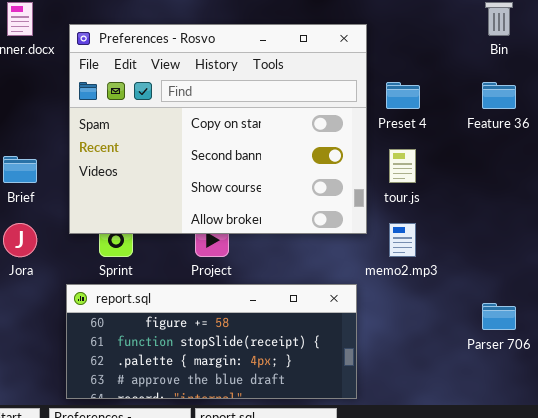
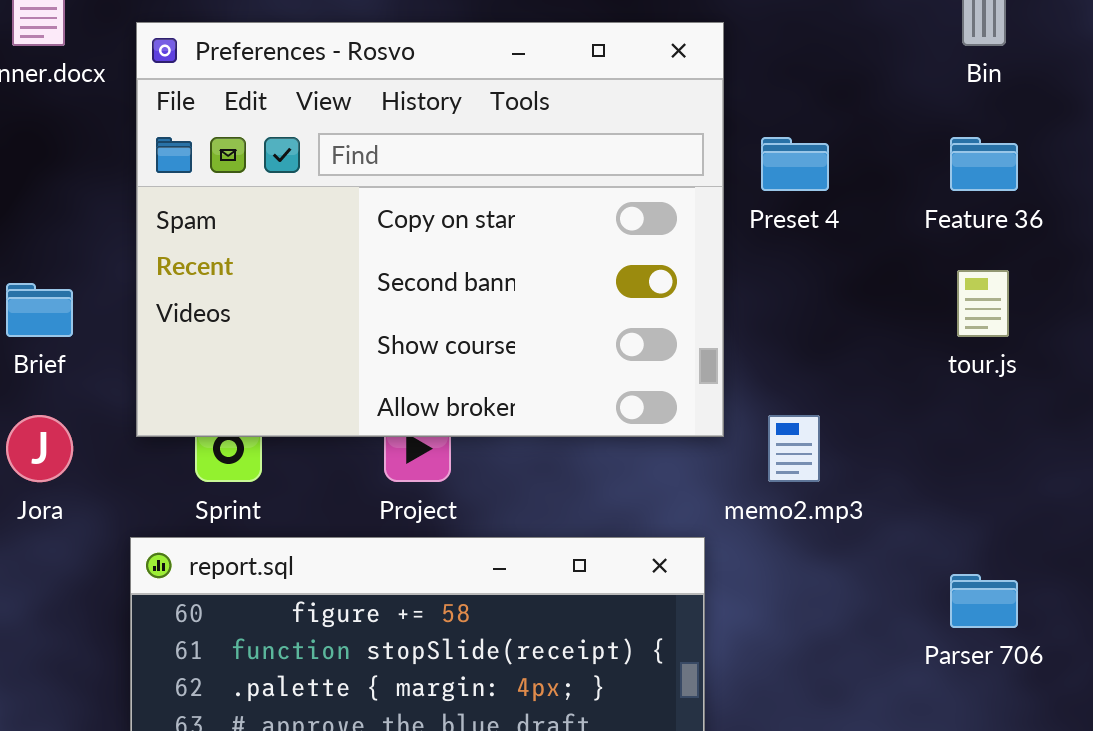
tour.js: [389,149,416,183] -> [957,270,1009,337], moved

